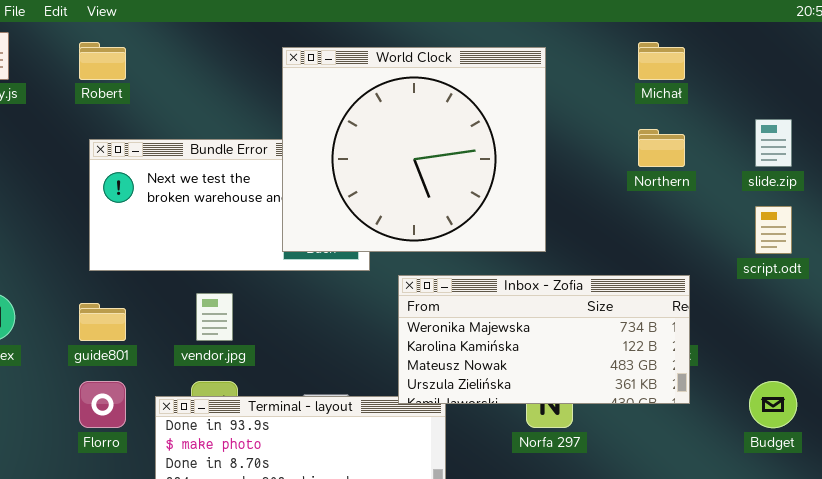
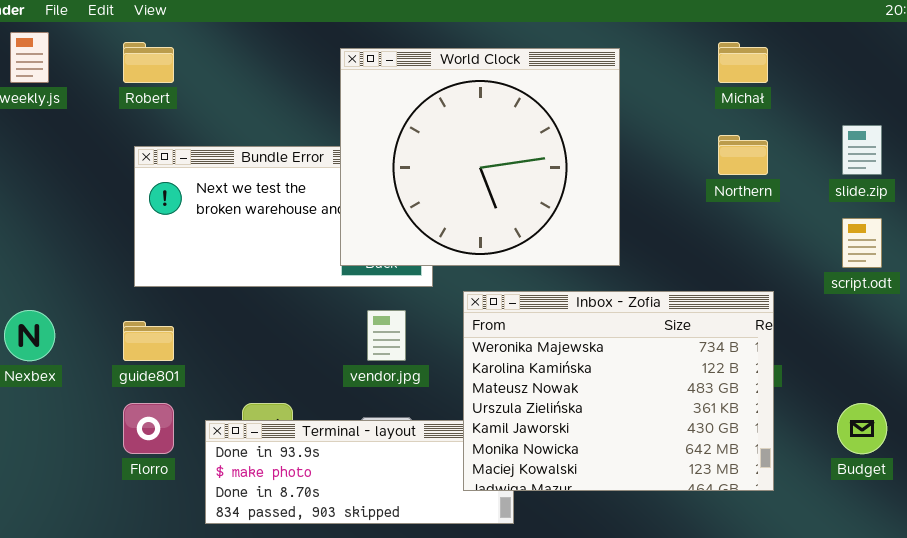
Inbox - Zofia: [398,275,690,404] -> [463,291,774,491], resized
vendor.jpg: [196,293,233,341] -> [367,310,406,361], moved

